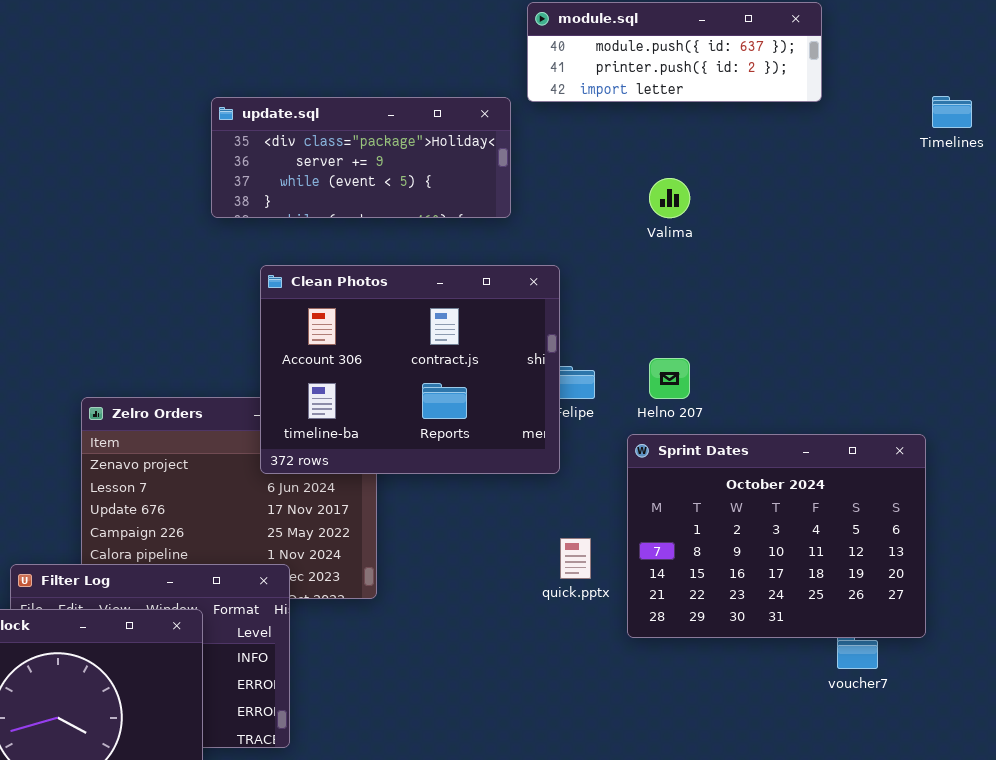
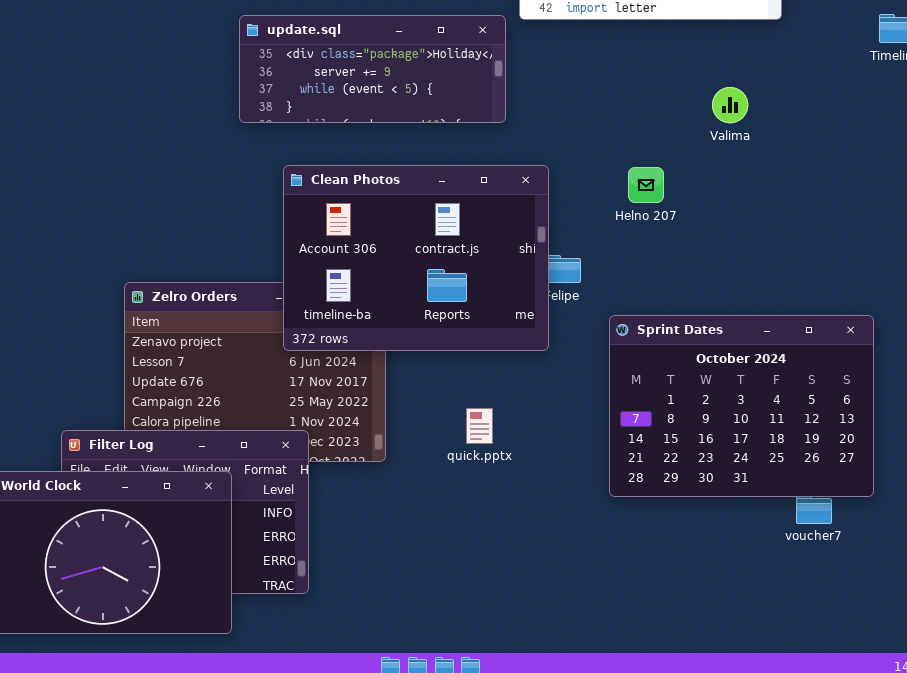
Valima: [649,178,690,218] -> [712,87,748,123], moved
Helno 207: [649,358,690,399] -> [628,167,664,203], moved
quick.pptx: [560,538,591,579] -> [466,408,493,444], moved

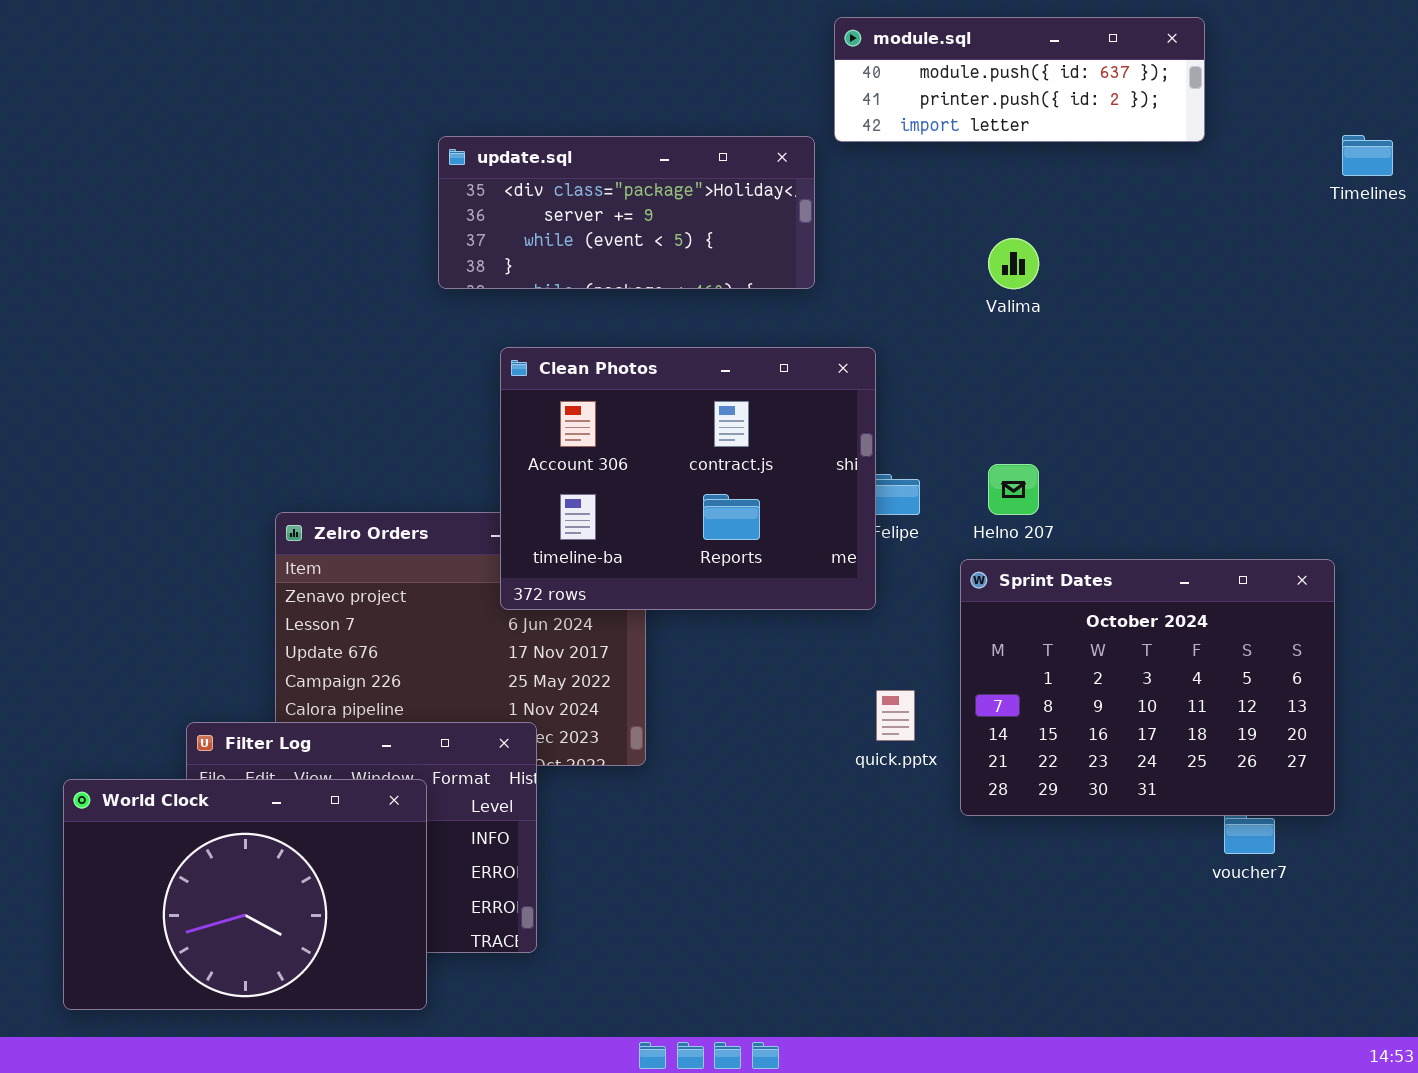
Valima: [712,87,748,123] -> [988,238,1039,289], moved
Helno 207: [628,167,664,203] -> [988,464,1039,515], moved
quick.pptx: [466,408,493,444] -> [876,690,915,741], moved

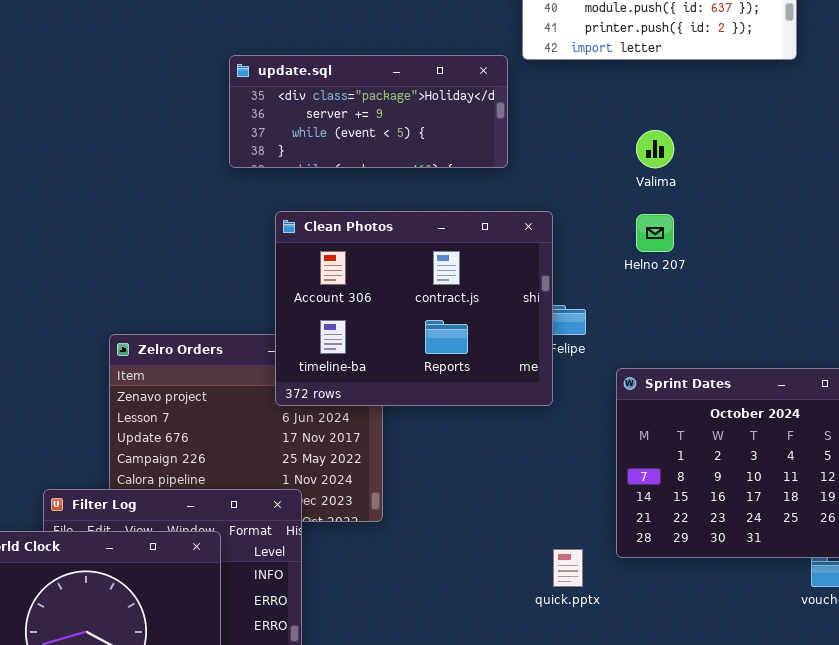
Helno 207: [988,464,1039,515] -> [636,214,674,252], moved
quick.pptx: [876,690,915,741] -> [553,549,583,587], moved

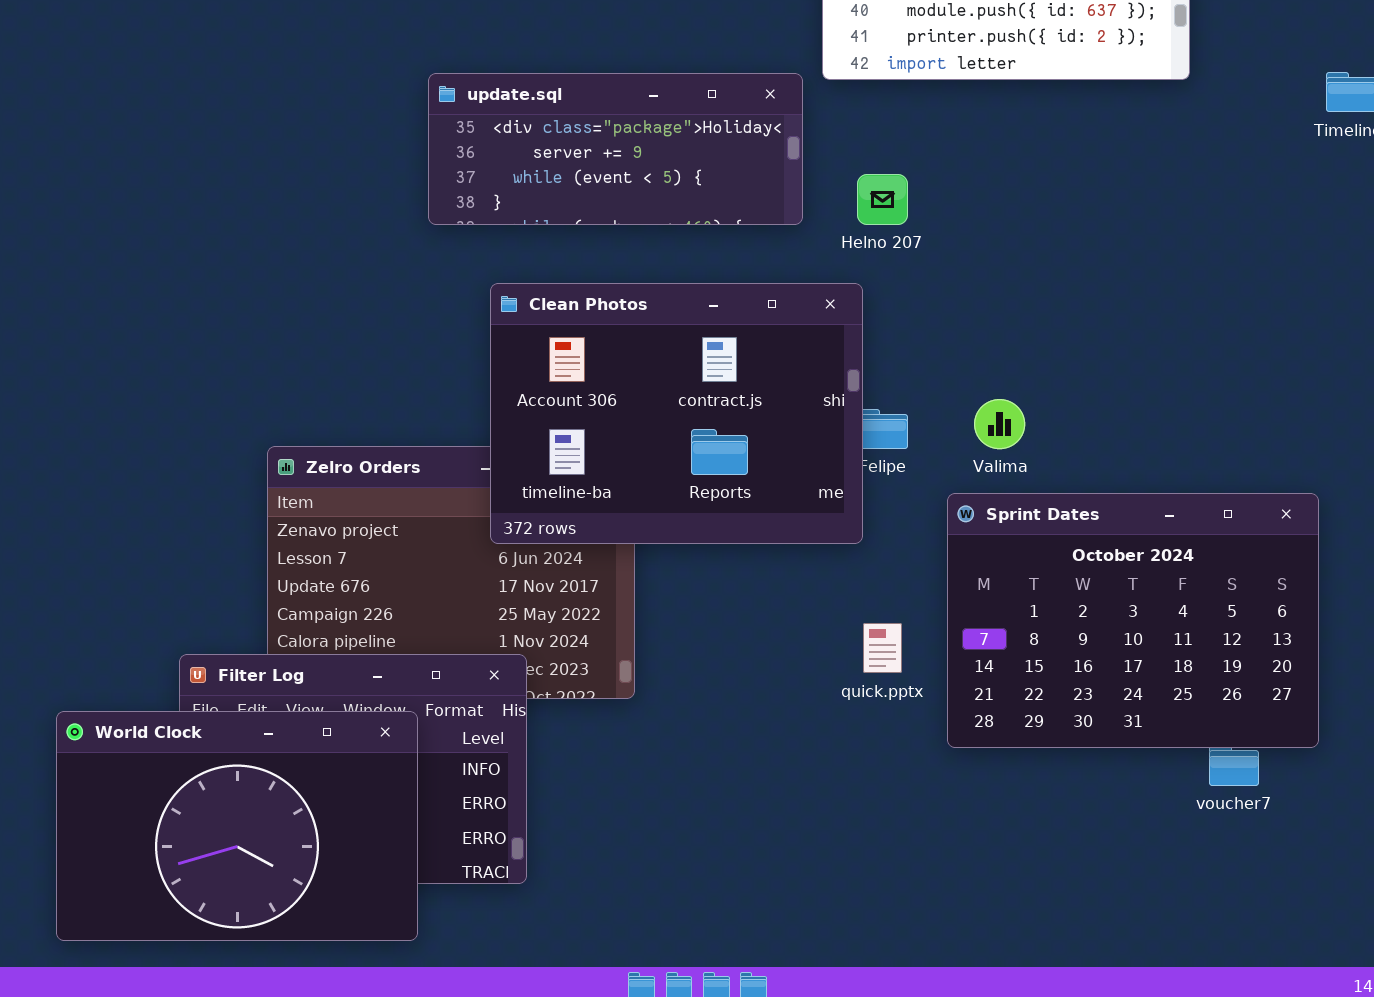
Valima: [636,130,674,168] -> [974,399,1025,449], moved
Helno 207: [636,214,674,252] -> [857,174,908,225], moved
quick.pptx: [553,549,583,587] -> [863,623,902,673], moved

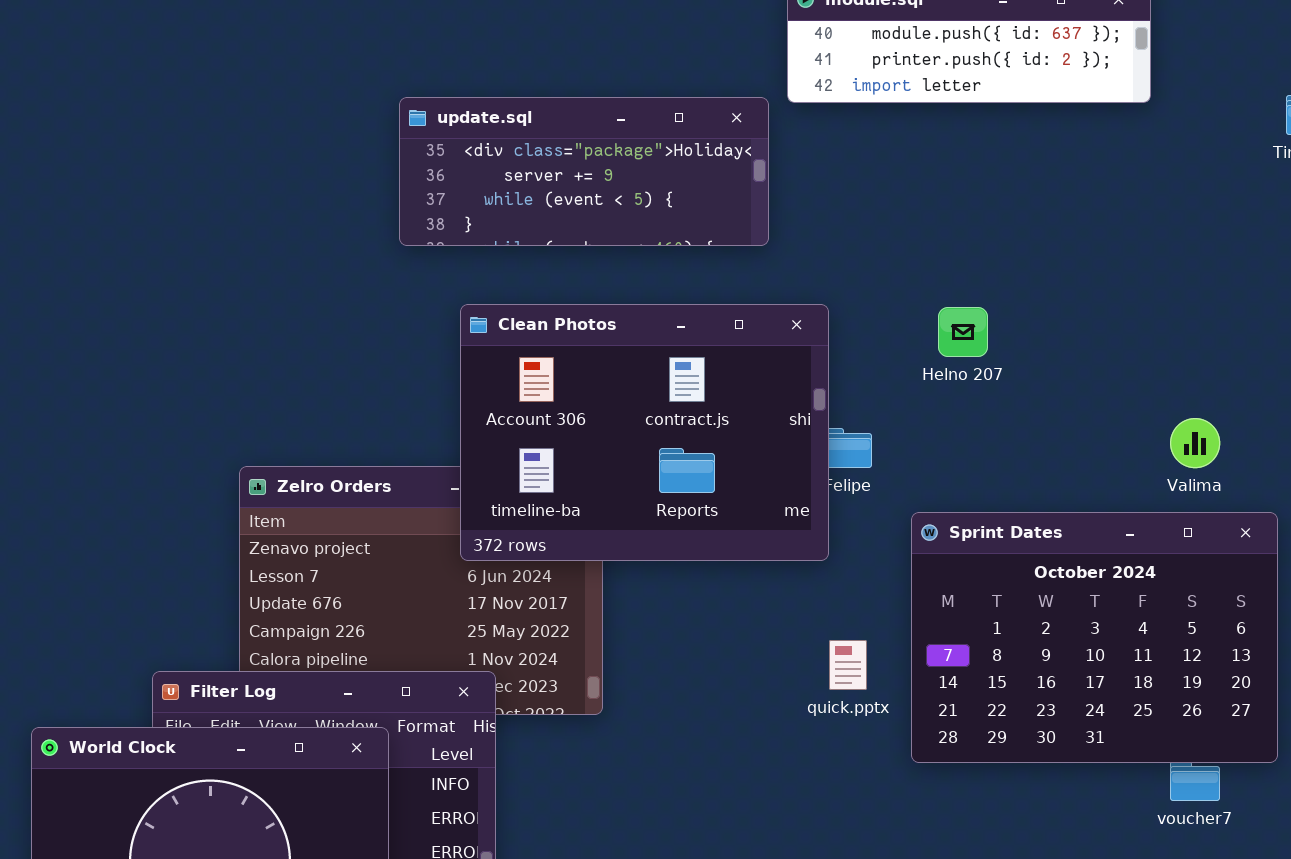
Helno 207: [857,174,908,225] -> [938,307,988,357], moved
Valima: [974,399,1025,449] -> [1170,418,1220,468], moved

